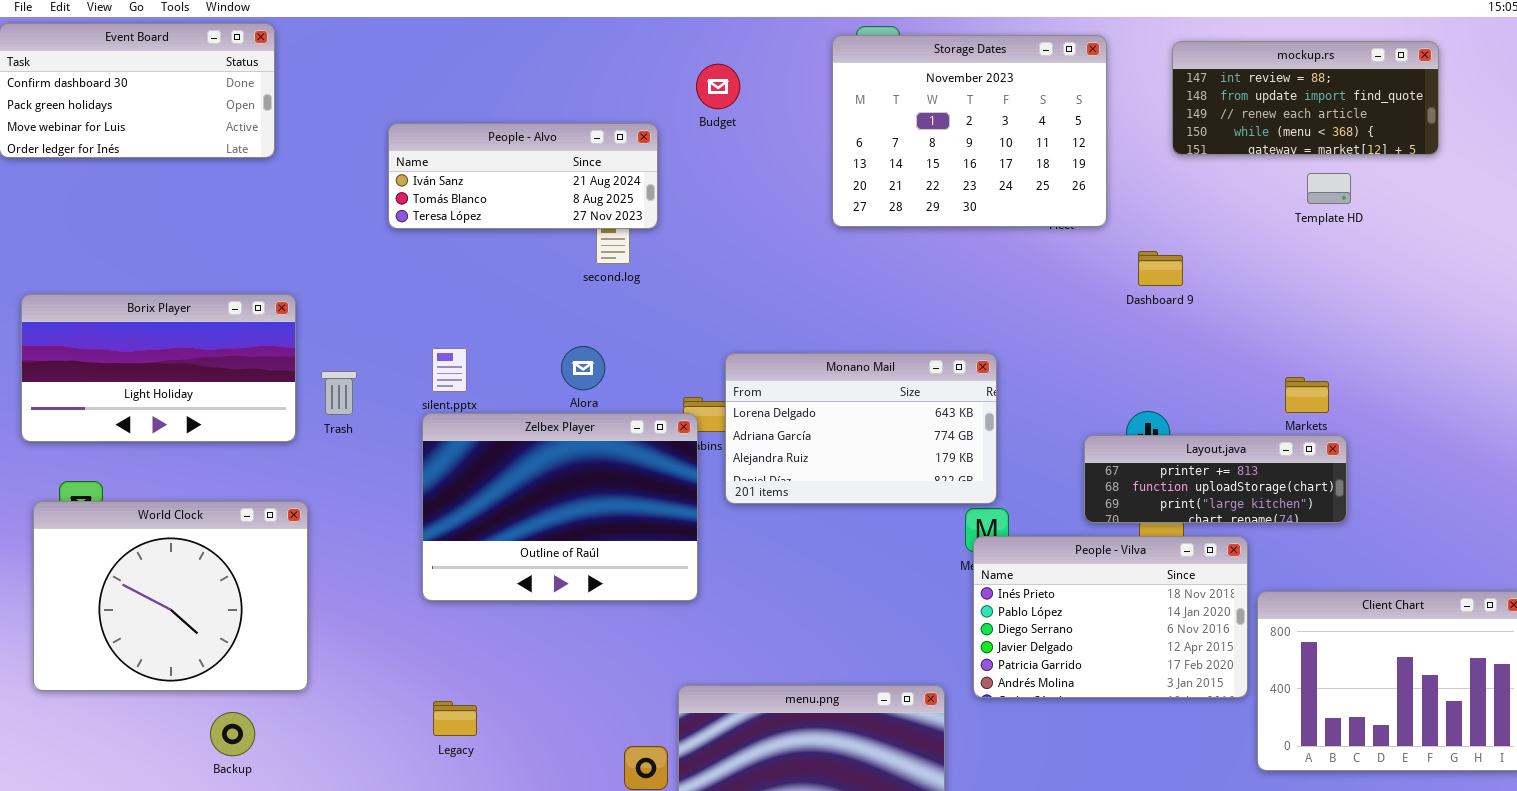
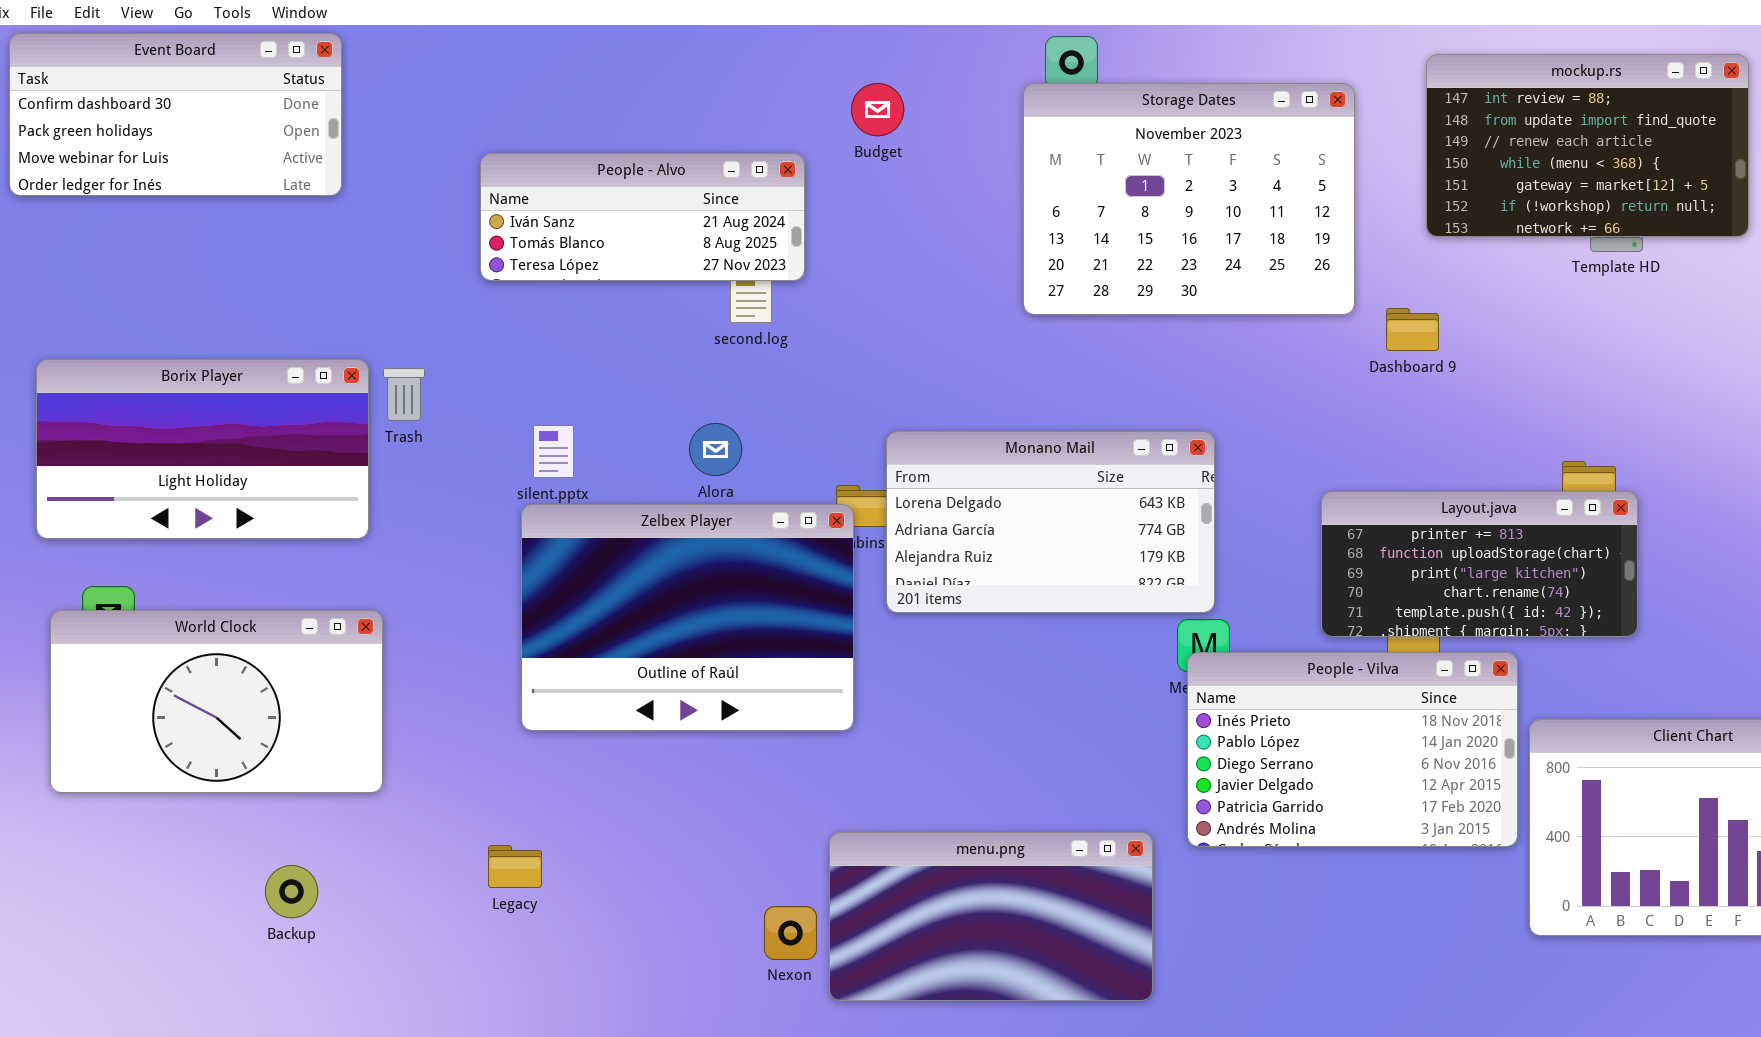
Storage Dates: [832,35,1107,227] -> [1023,83,1355,315], moved
mockup.rs: [1172,41,1439,155] -> [1426,54,1749,237], resized
Trash: [321,371,357,415] -> [383,368,425,421], moved
Layout.java: [1084,435,1347,523] -> [1321,491,1638,637], resized
World Clock: [33,501,308,691] -> [50,610,383,793], resized
Legacy: [433,701,477,736] -> [488,845,542,888], moved

